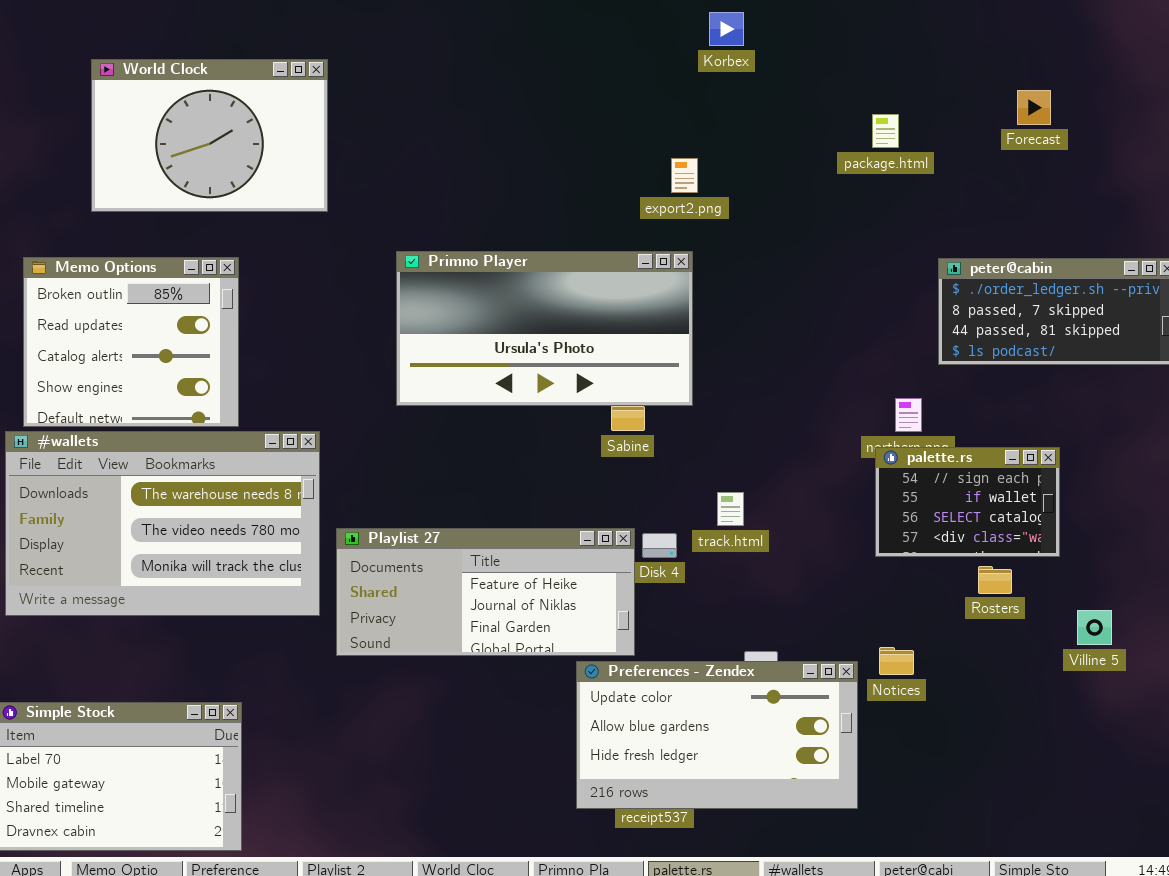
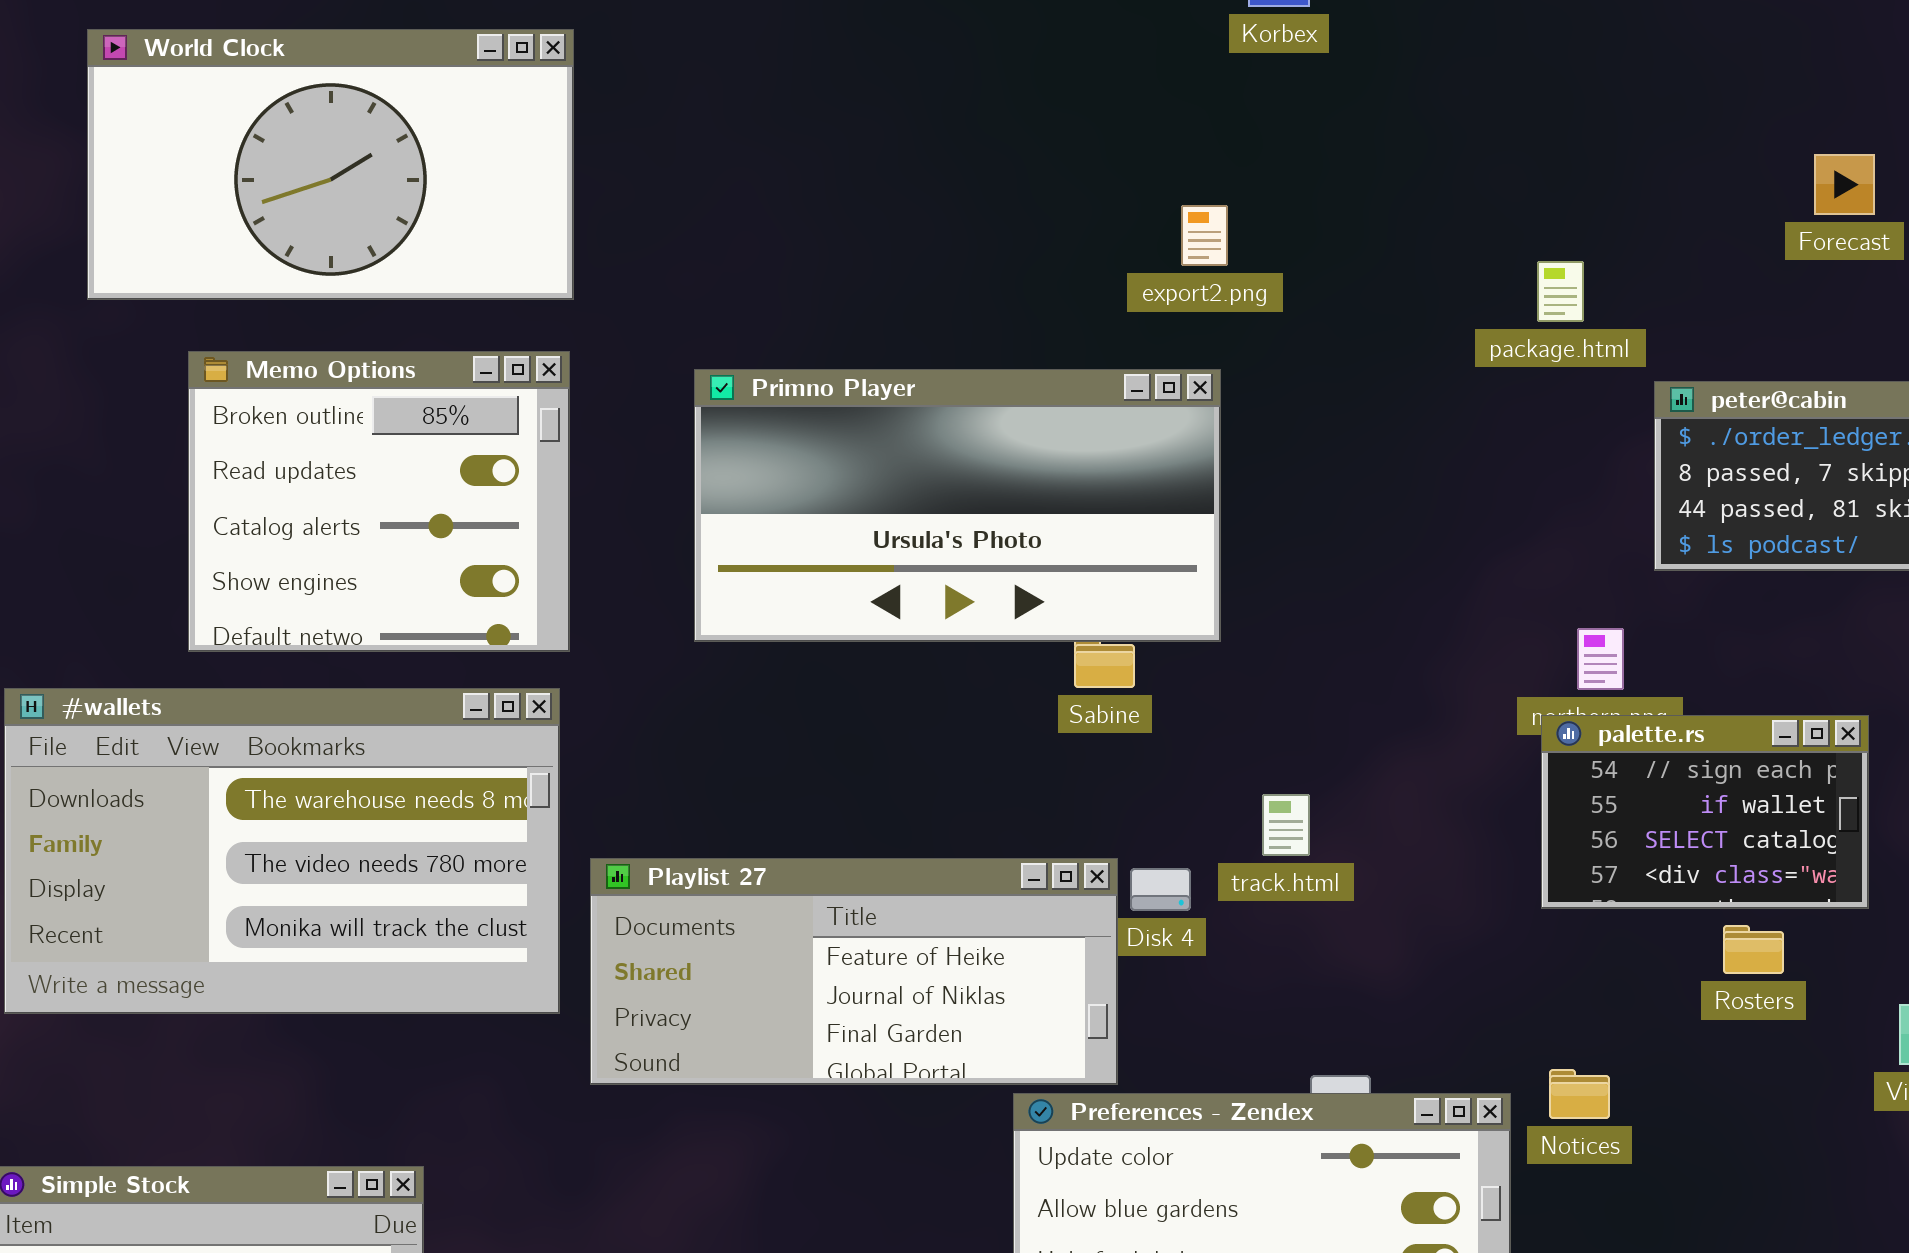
World Clock: [91,59,328,212] -> [87,29,574,300], resized
Forecast: [1017,90,1051,125] -> [1814,154,1875,215], moved
package.html: [872,114,899,148] -> [1537,261,1584,322], moved
Memo Options: [23,257,239,427] -> [188,351,570,652], moved

